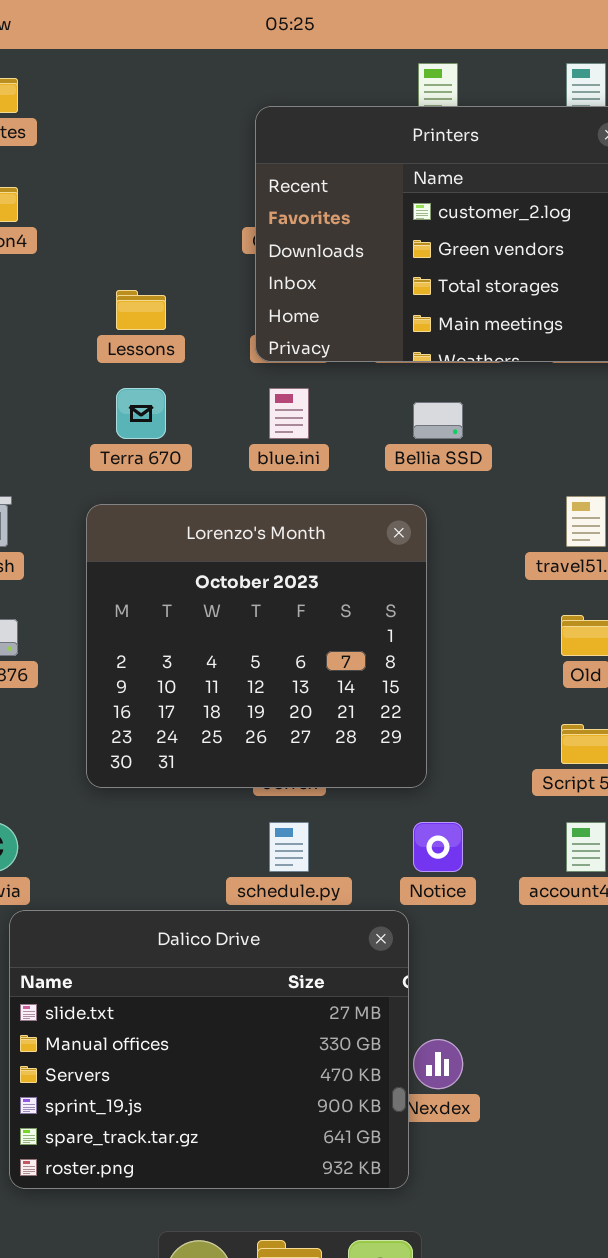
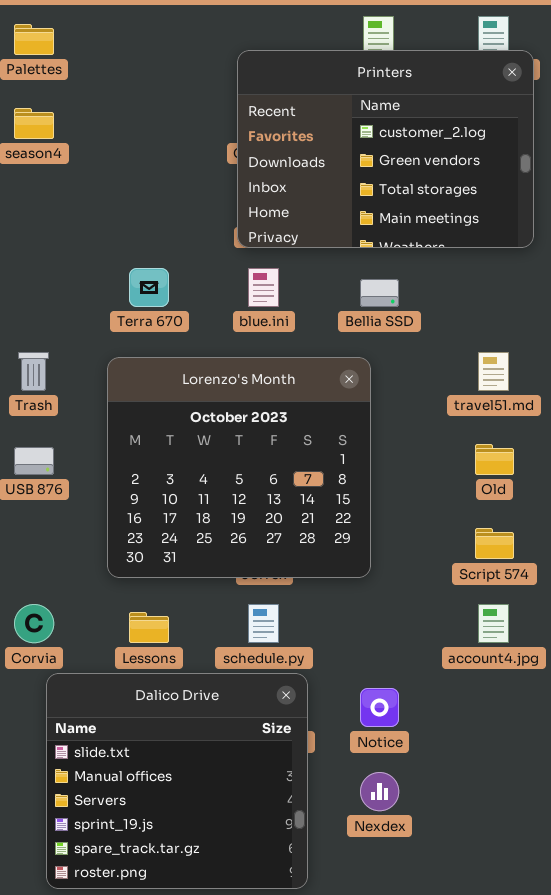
Lessons: [116,290,166,330] -> [129,612,169,643], moved
Notice: [413,822,463,872] -> [360,688,399,727], moved
Dalico Drive: [9,910,409,1189] -> [46,673,308,889], resized

